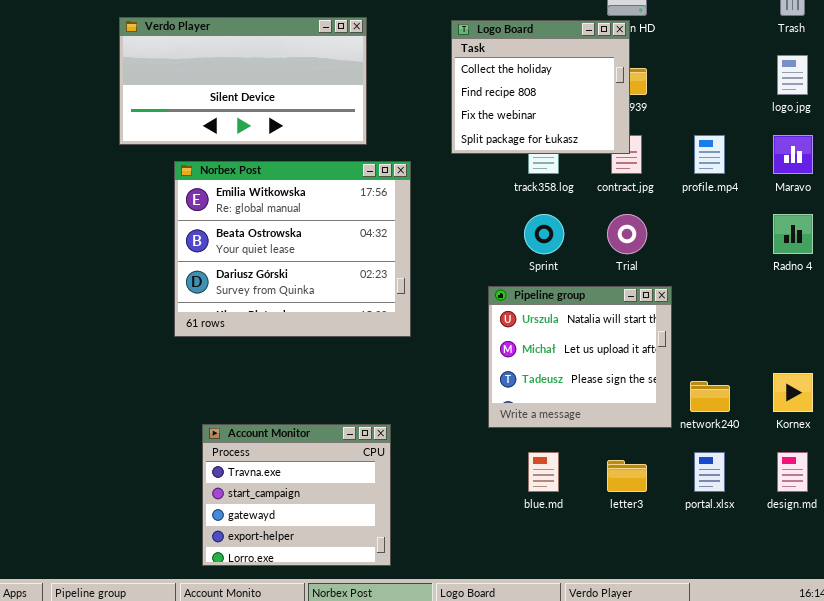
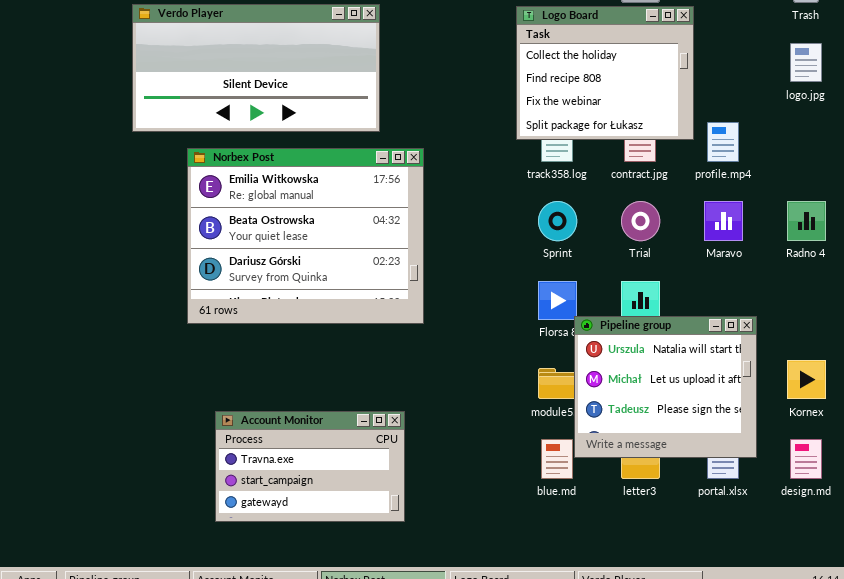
Logo Board: [451,20,630,154] -> [516,6,694,140], moved
Maravo: [773,135,813,174] -> [704,201,743,241], moved
Pipeline group: [488,286,672,428] -> [574,316,757,458], moved
Account Monitor: [202,424,391,566] -> [215,411,405,522], resized

